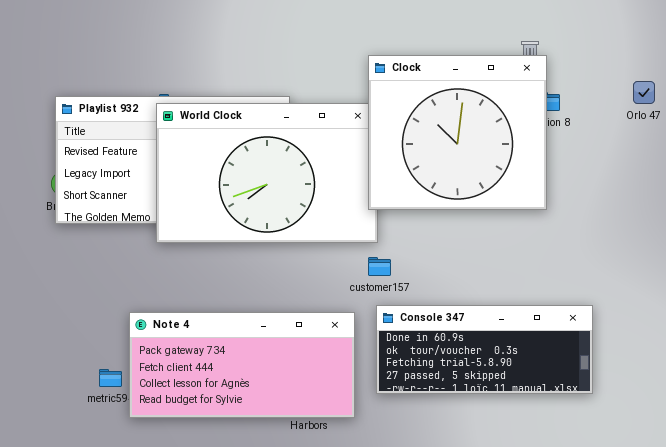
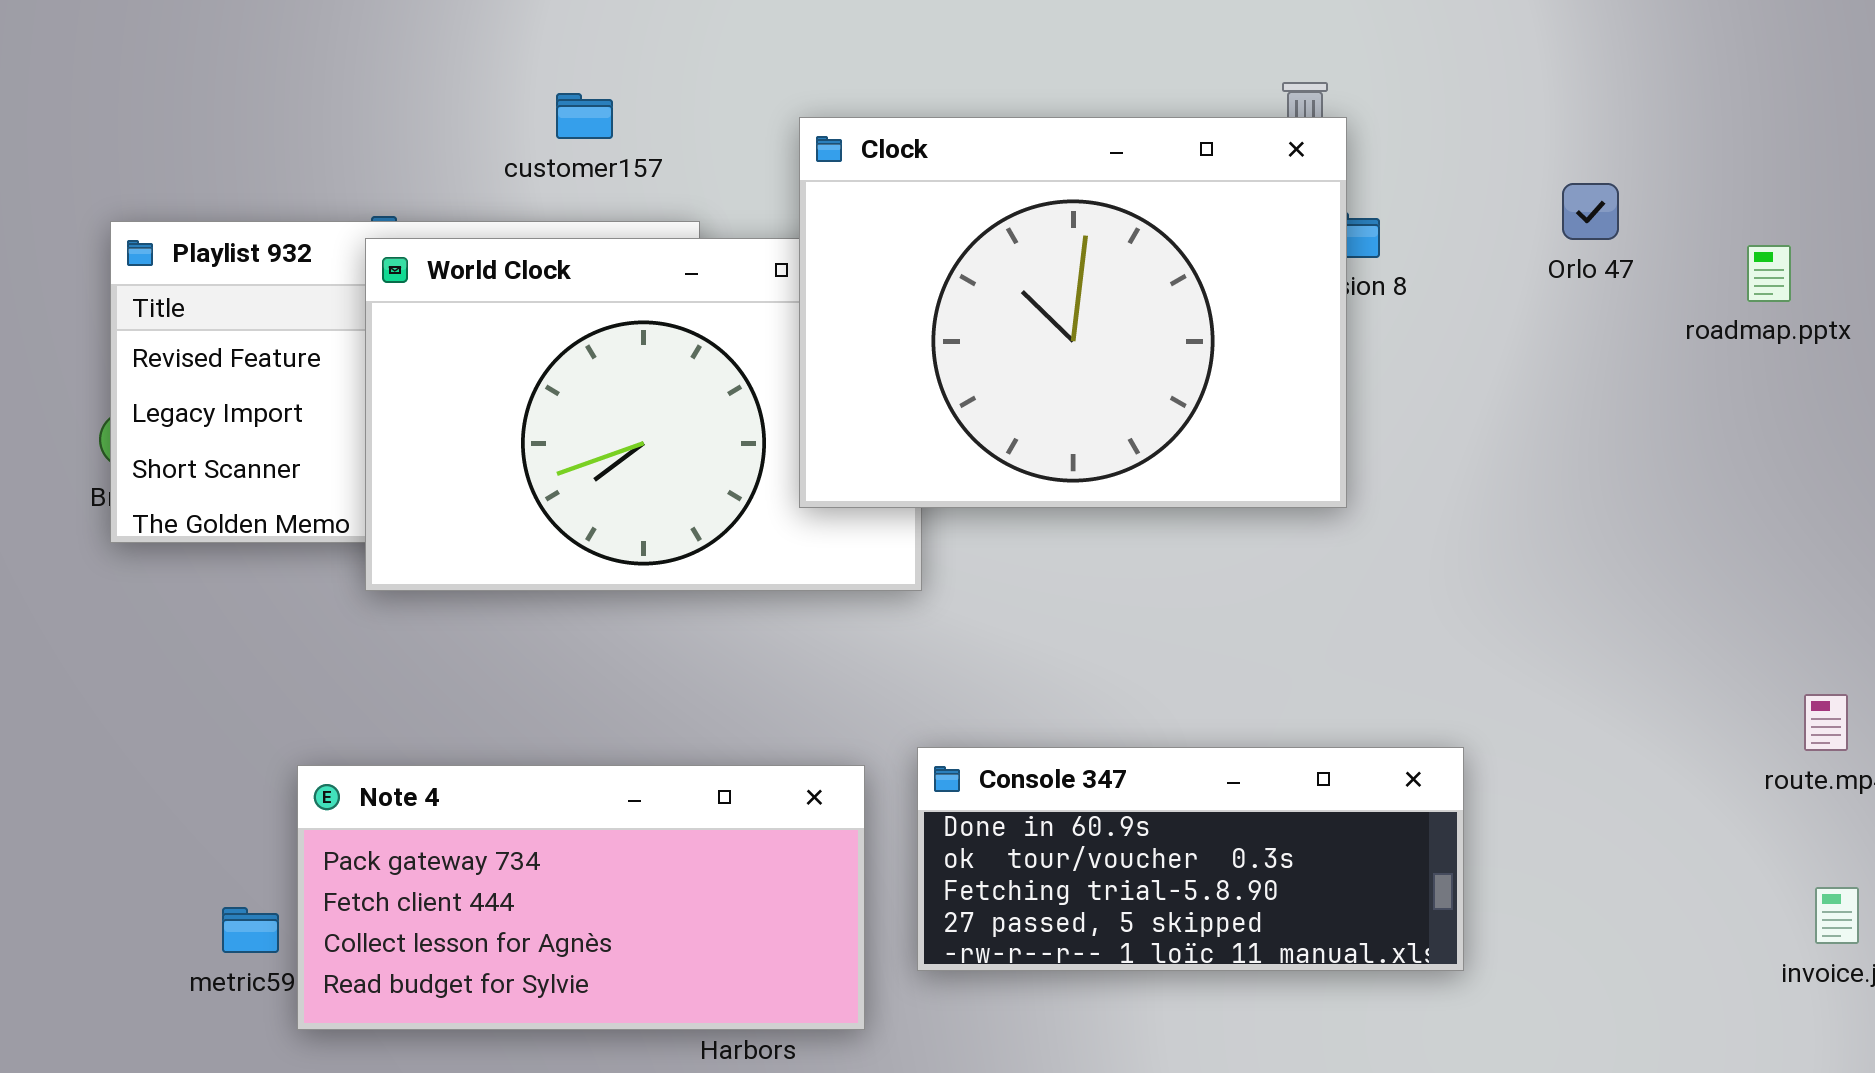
Clock: [368,55,547,210] -> [799,117,1347,508], resized
customer157: [368,257,391,276] -> [556,93,613,139], moved

